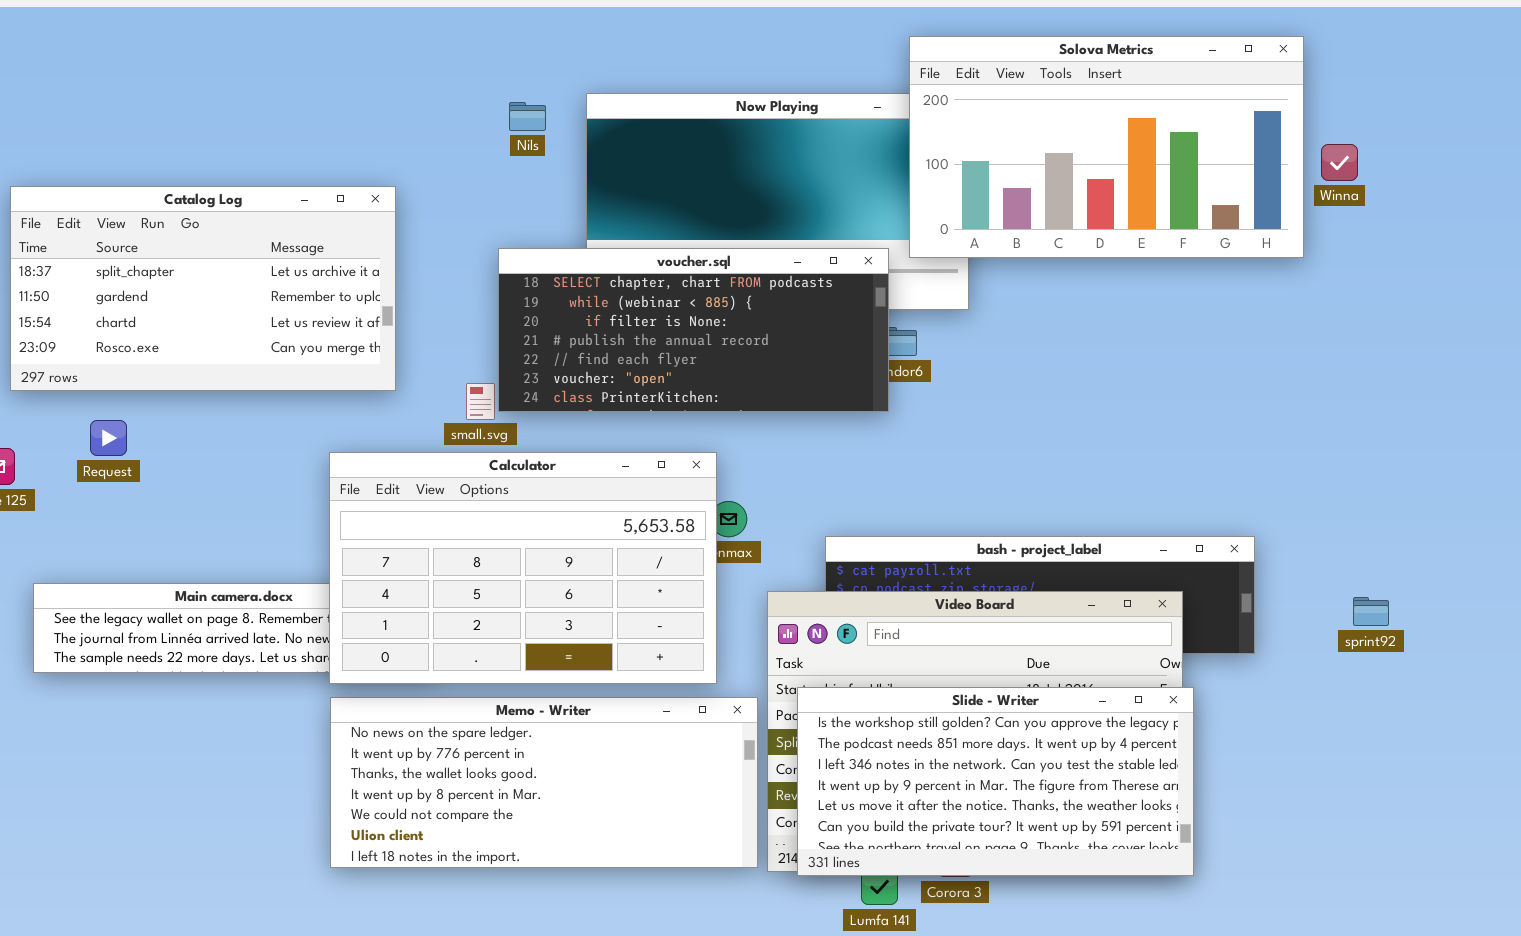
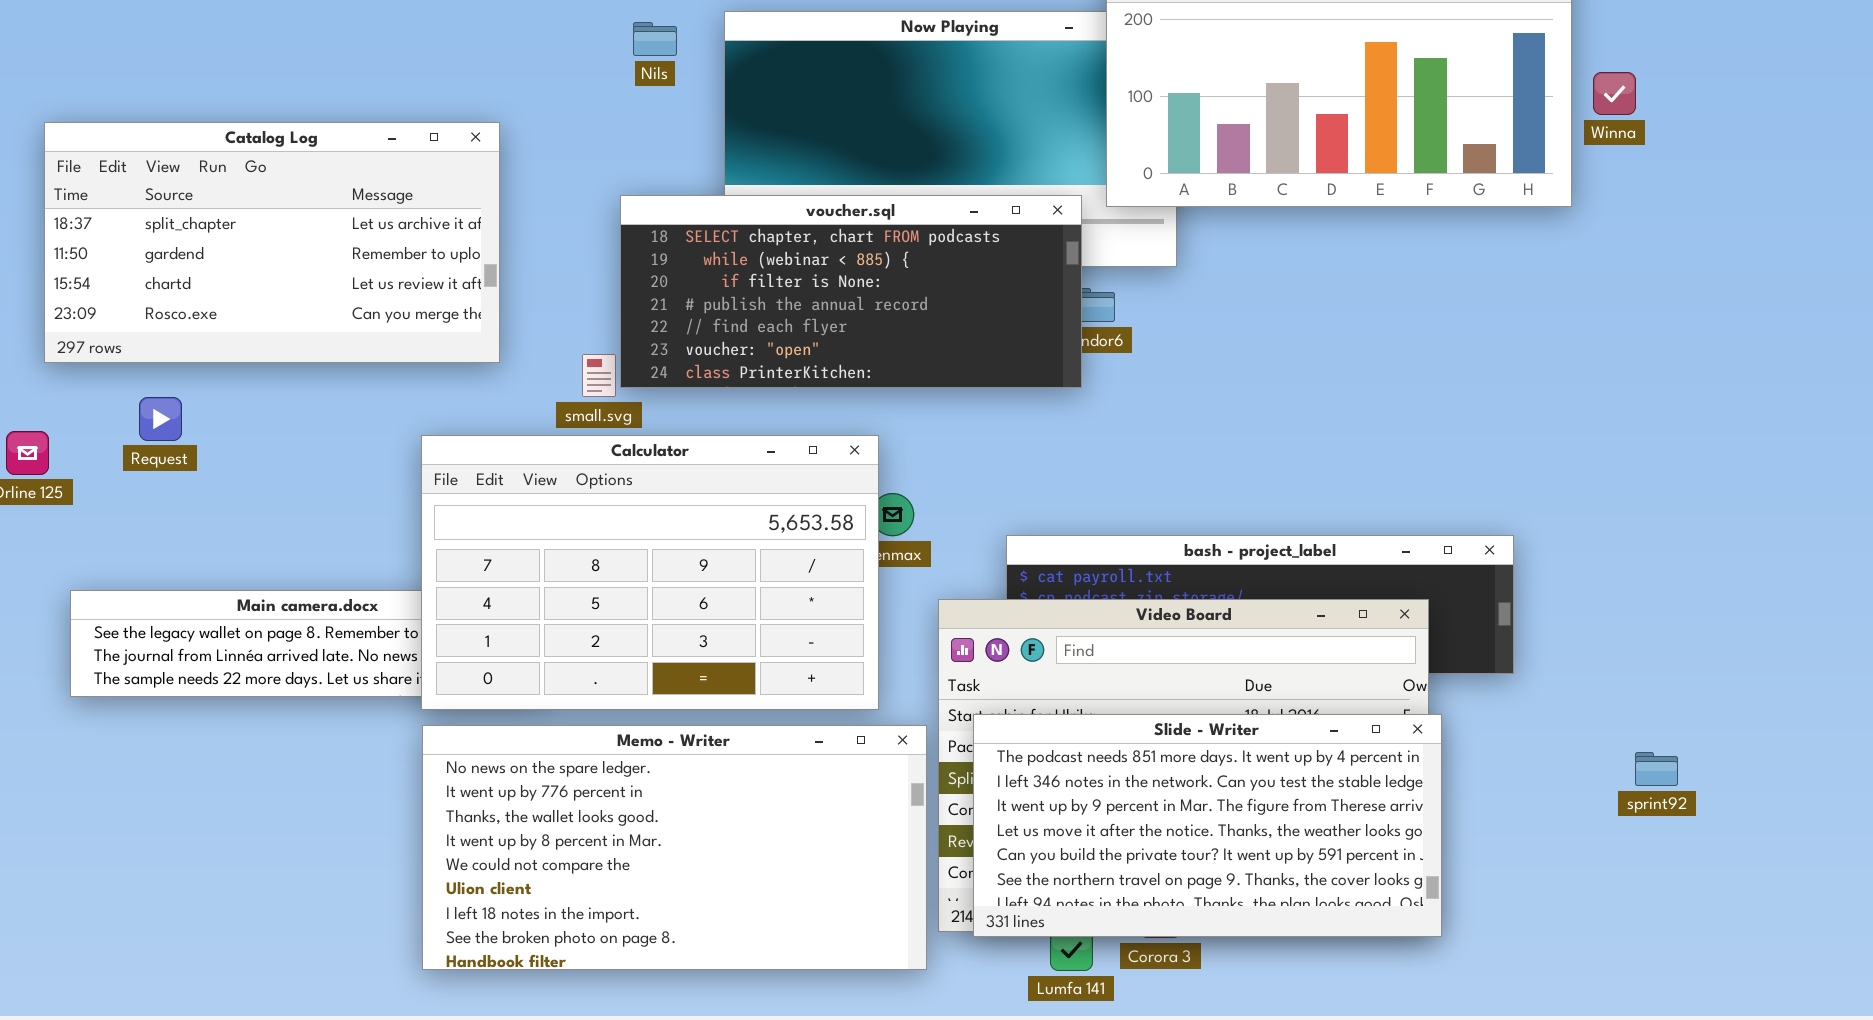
sprint92: [1353,597,1389,626] -> [1635,752,1678,786], moved
Slide - Writer: [797,687,1194,876] -> [973,714,1442,937], scrolled down 1 row
Memo - Writer: [330,697,758,868] -> [422,725,927,970], resized

